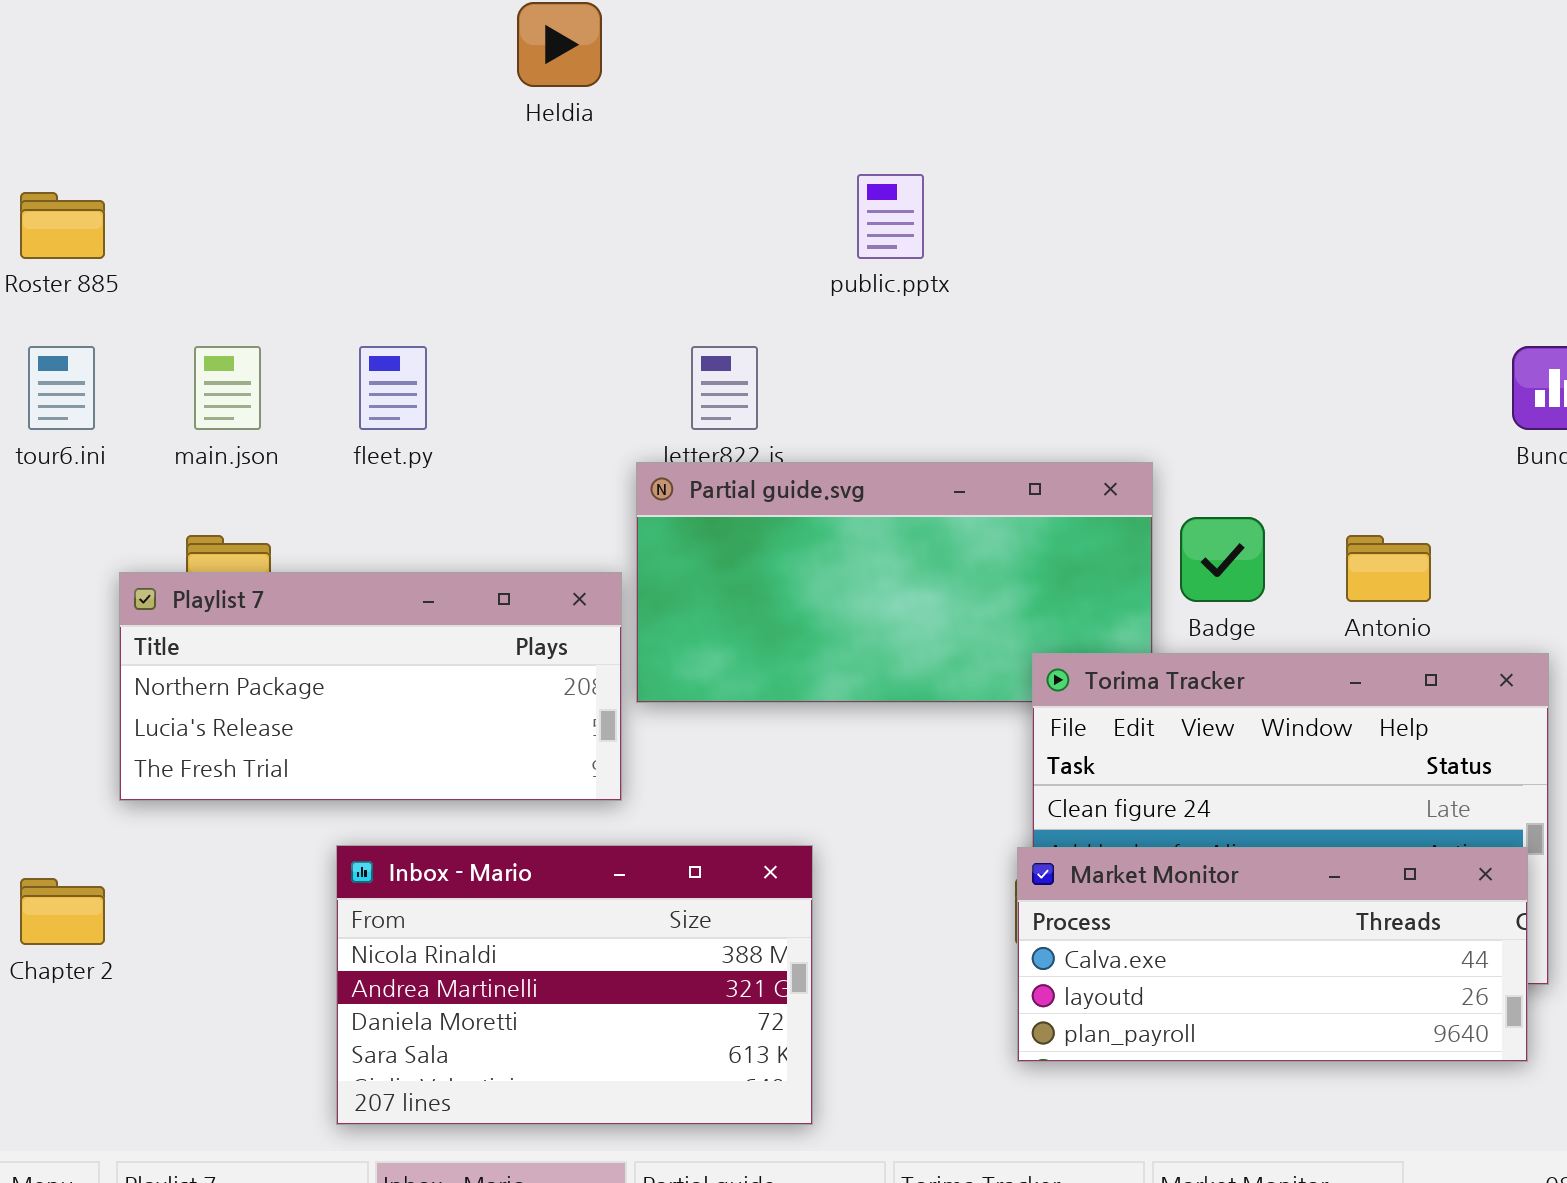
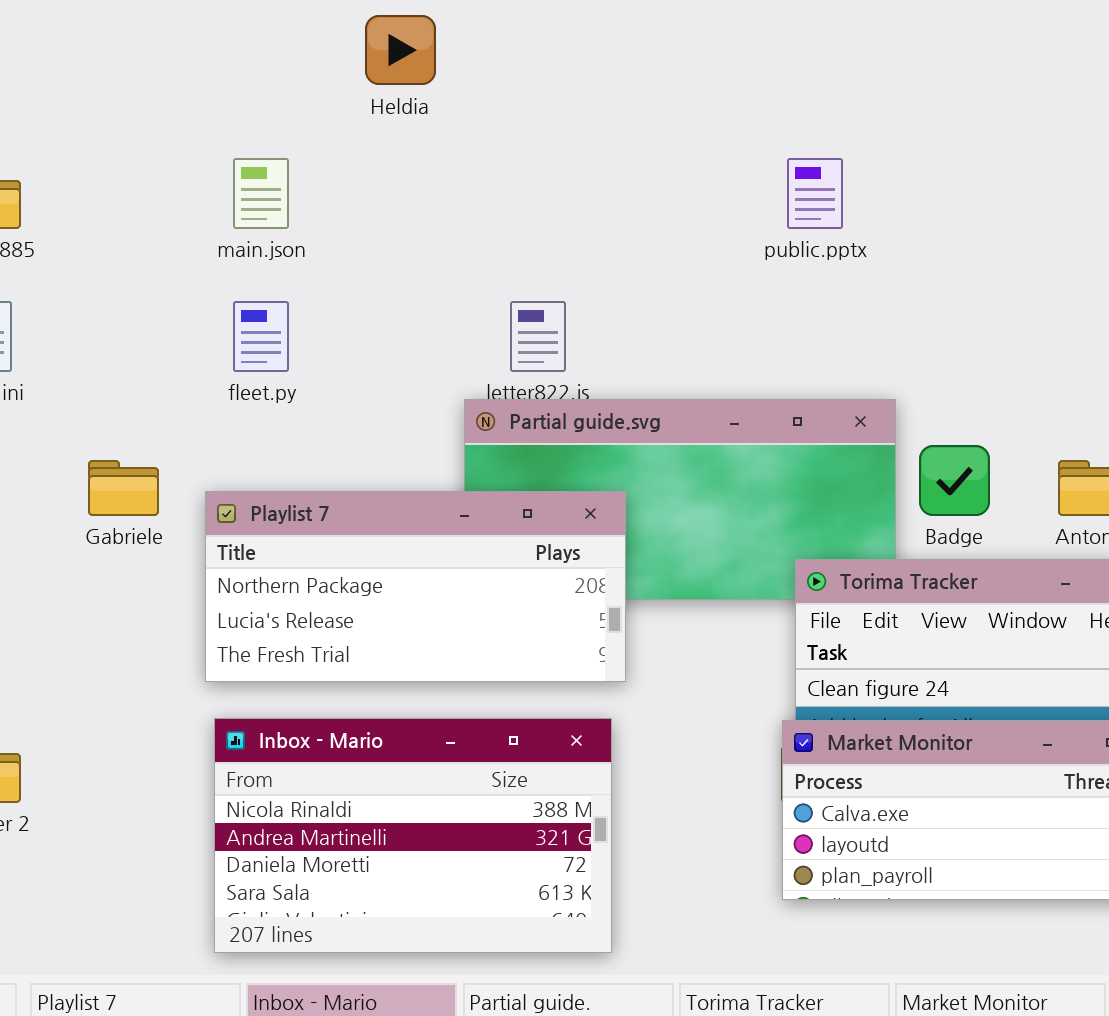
public.pptx: [857,174,924,259] -> [787,158,843,229], moved
main.json: [194,346,261,430] -> [233,158,289,229], moved
Playlist 7: [119,572,622,801] -> [205,491,626,682], moved

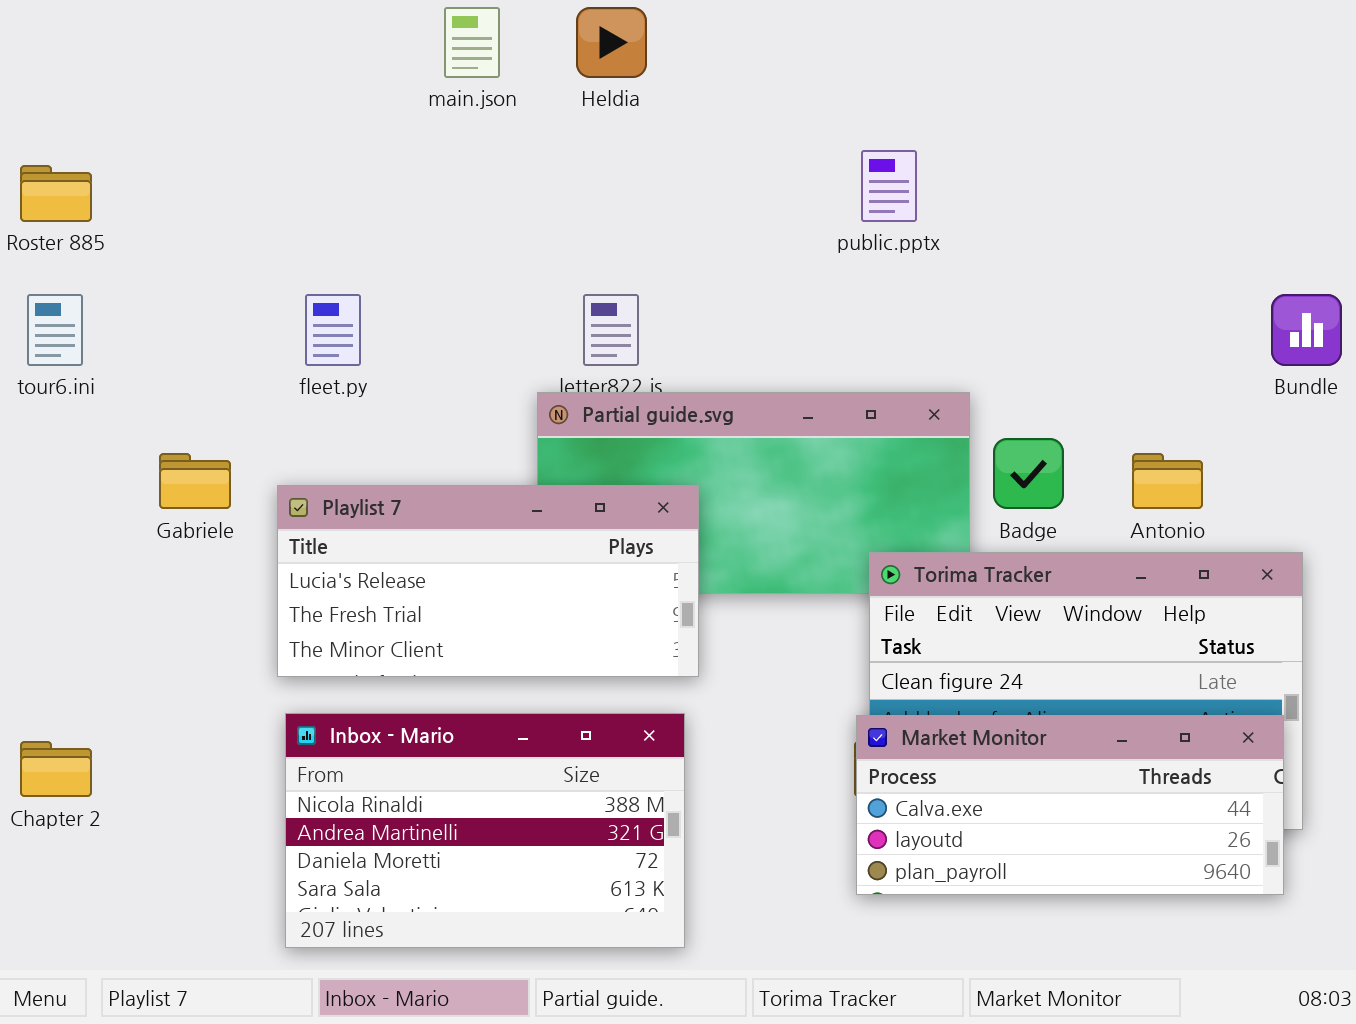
Heldia: [365,15,436,85] -> [576,7,647,78], moved
main.json: [233,158,289,229] -> [444,7,500,78], moved
Playlist 7: [205,491,626,682] -> [277,485,699,677], scrolled down 1 row

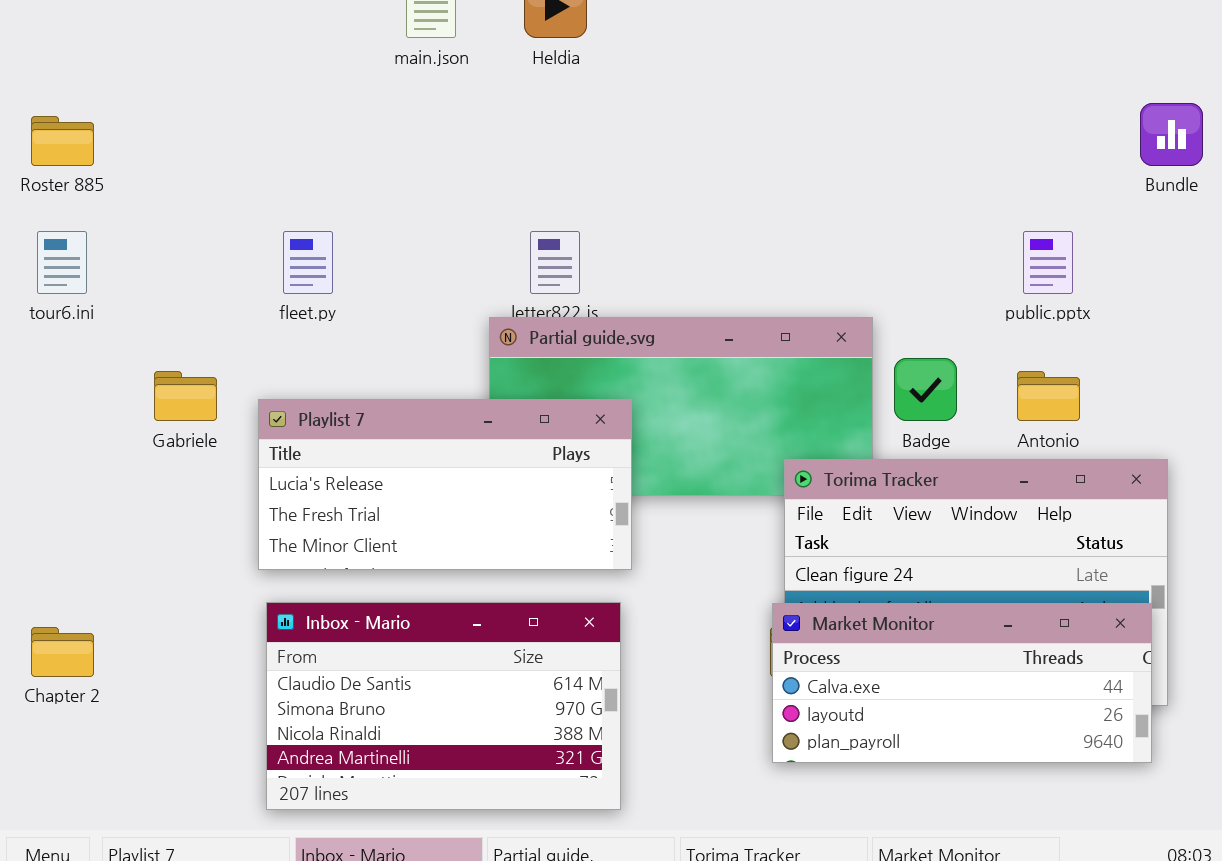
public.pptx: [861,150,917,222] -> [1023,231,1073,294], moved
Bundle: [1271,294,1342,366] -> [1140,103,1203,166], moved
Inbox - Mario: [285,713,685,948] -> [266,602,621,810], scrolled up 2 rows

